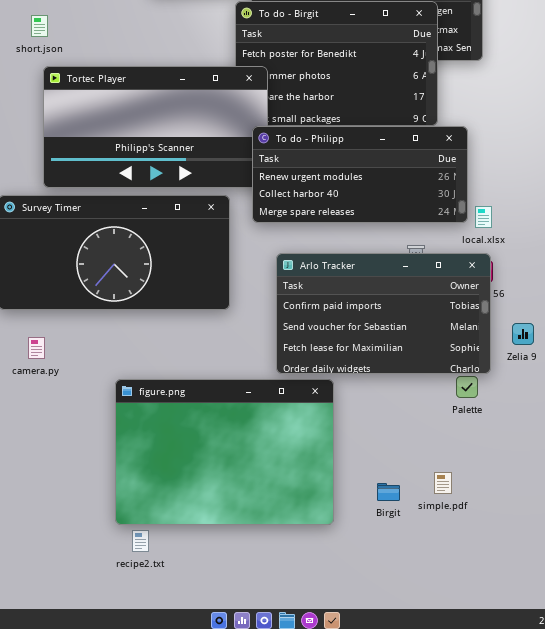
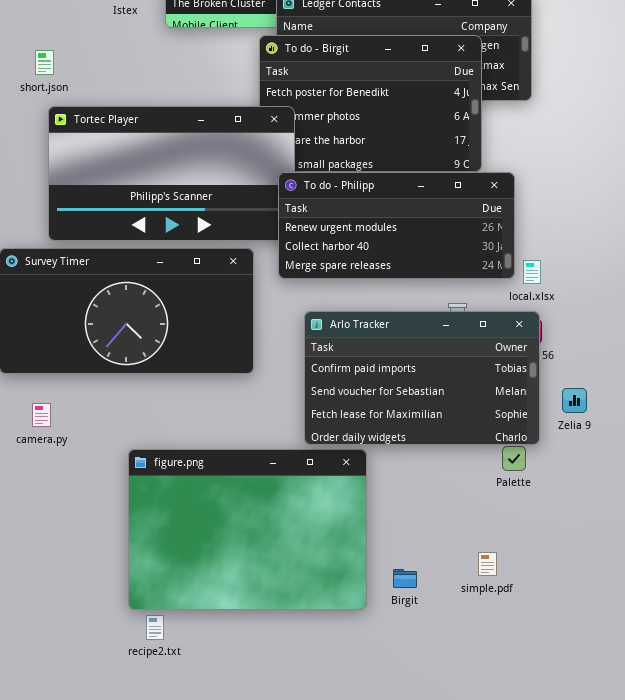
Birgit: [377,483,400,501] -> [393,569,417,588], moved

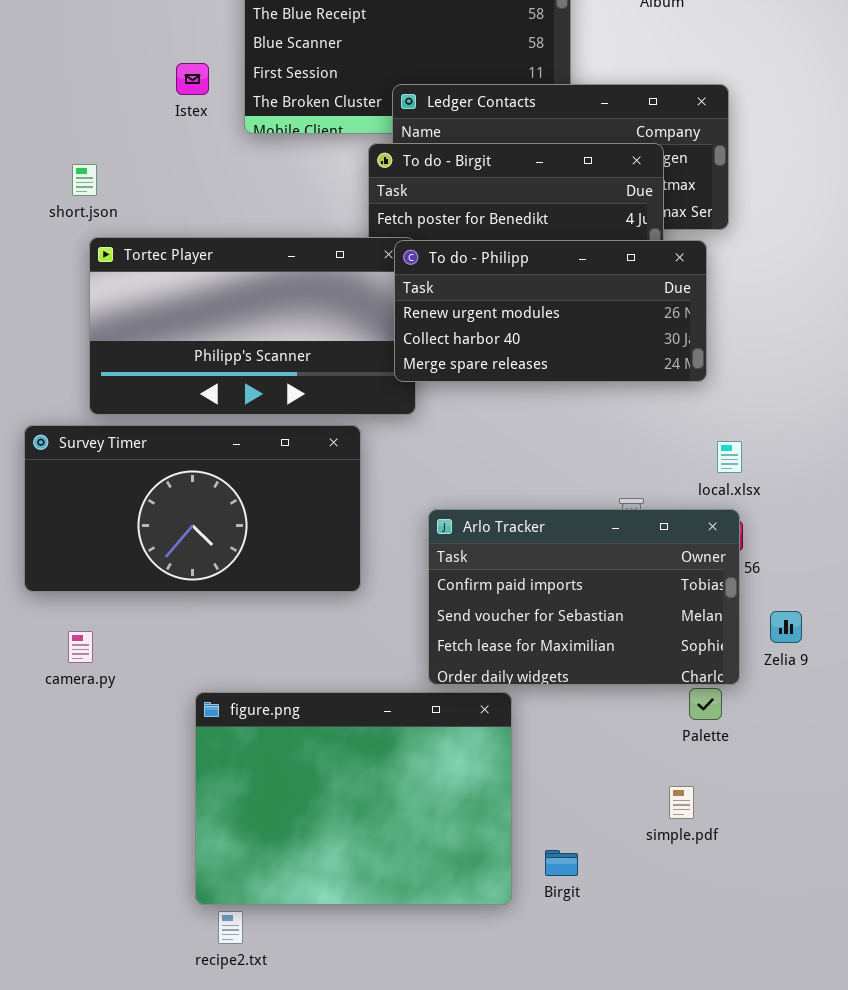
To do - Philipp: [278,172,515,279] -> [394,240,707,382], moved
simple.pdf: [478,552,497,576] -> [669,786,694,819], moved

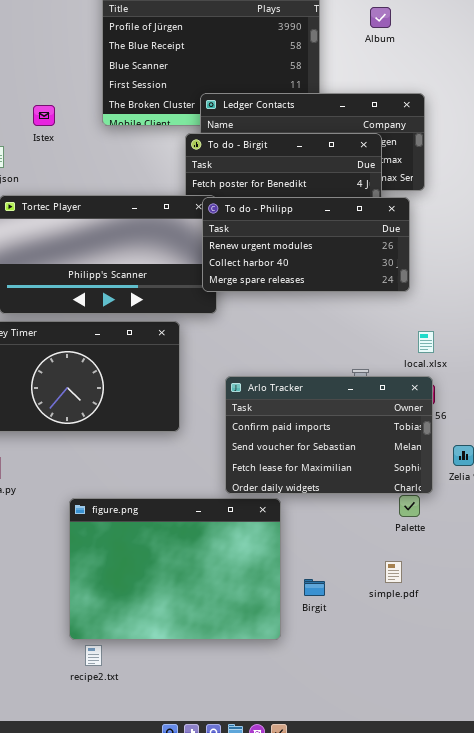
Istex: [176,63,209,95] -> [33,105,55,126], moved
Birgit: [545,850,578,876] -> [304,579,325,596], moved

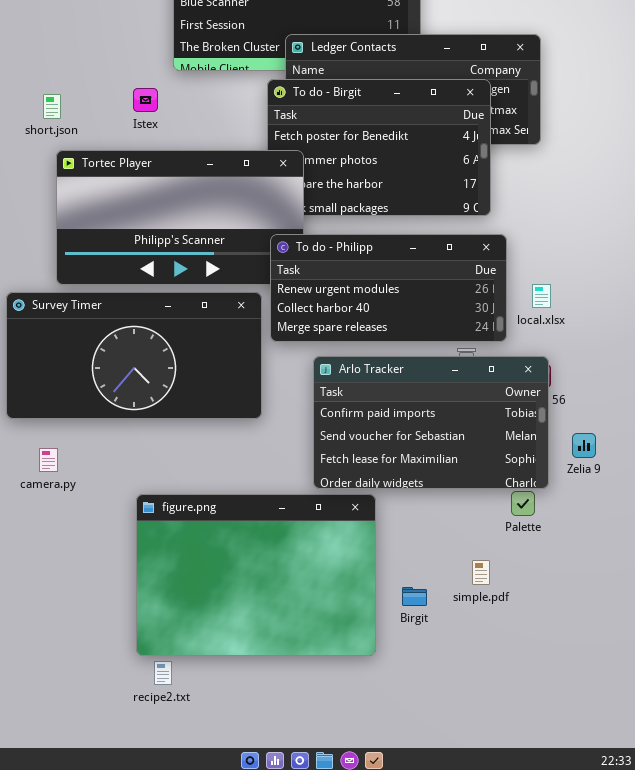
Istex: [33,105,55,126] -> [133,88,158,112], moved
To do - Philipp: [202,197,410,292] -> [270,234,507,342], moved
local.xlsx: [418,331,434,353] -> [532,284,551,308], moved
simple.pdf: [385,561,402,583] -> [472,560,490,585], moved

